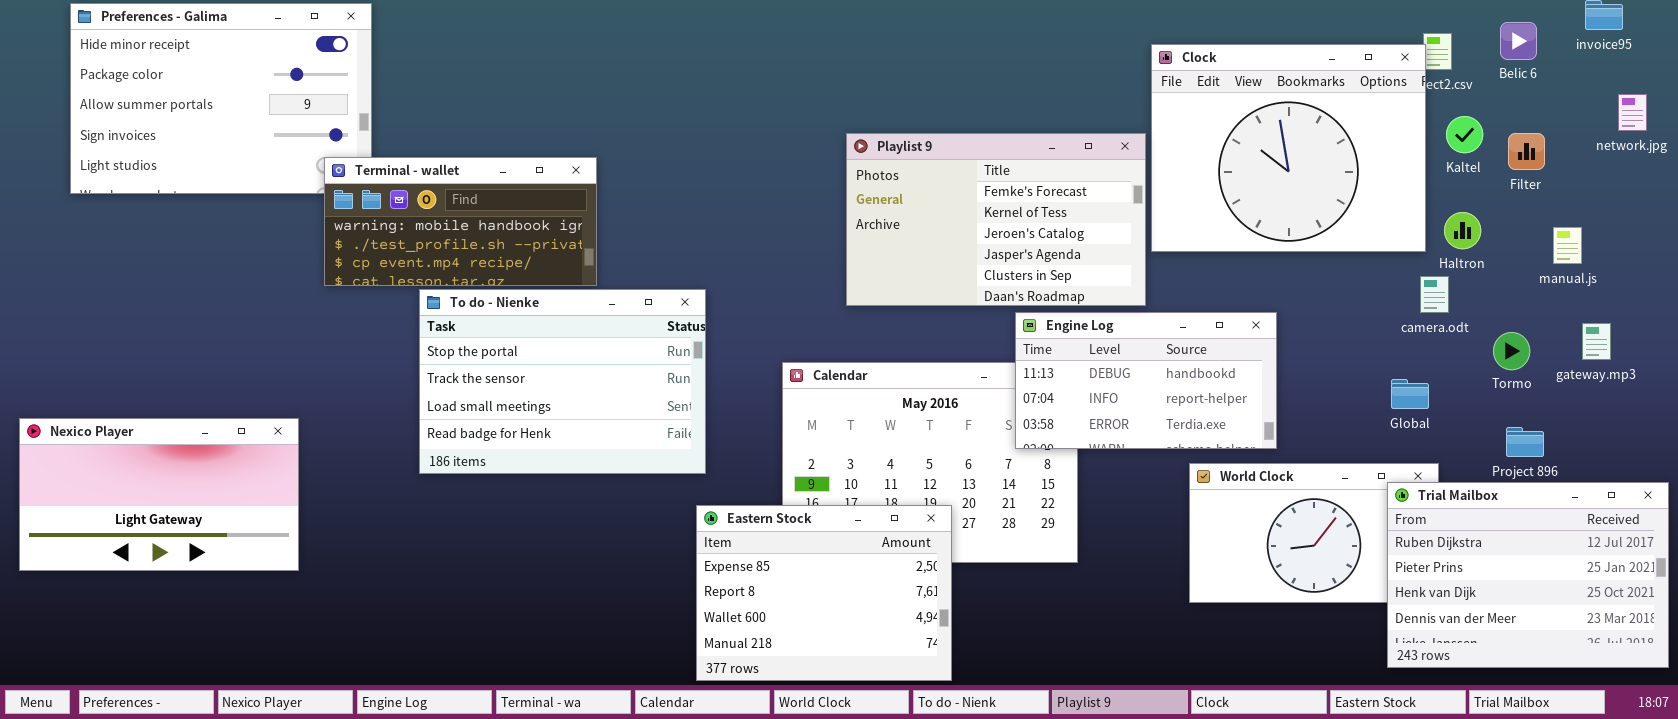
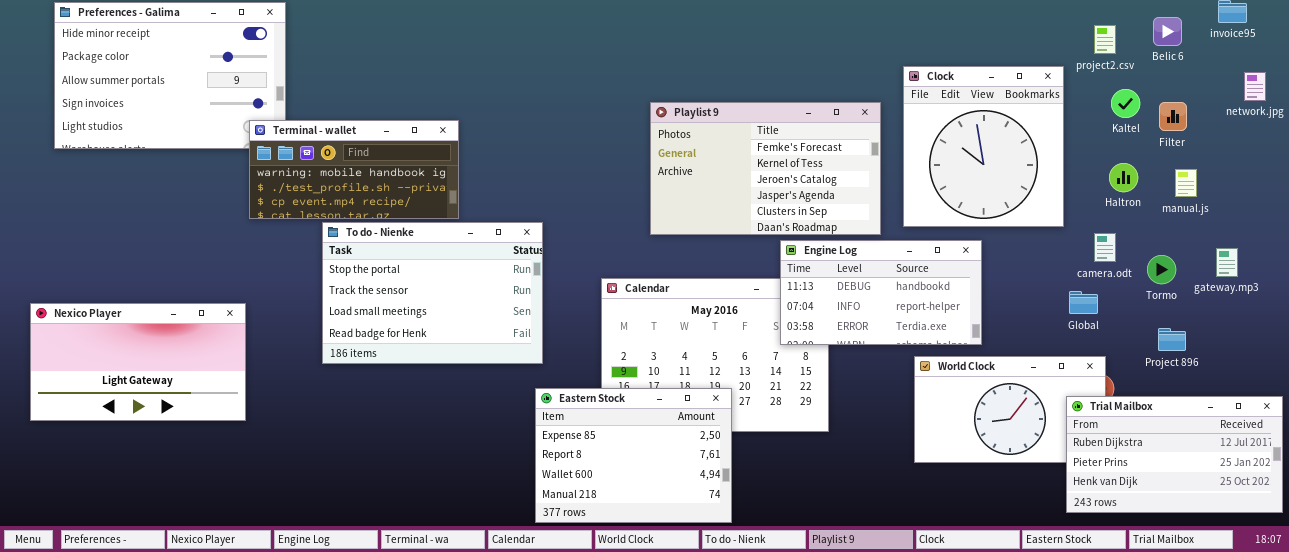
Clock: [1151,44,1426,252] -> [903,66,1064,227], moved, resized
manual.js: [1553,227,1582,264] -> [1175,169,1197,197], moved
camera.odt: [1420,276,1449,313] -> [1094,233,1116,262], moved
Nexico Player: [19,418,299,571] -> [30,303,246,421], moved
Trial Mailbox: [1387,482,1669,668] -> [1066,396,1283,513], resized

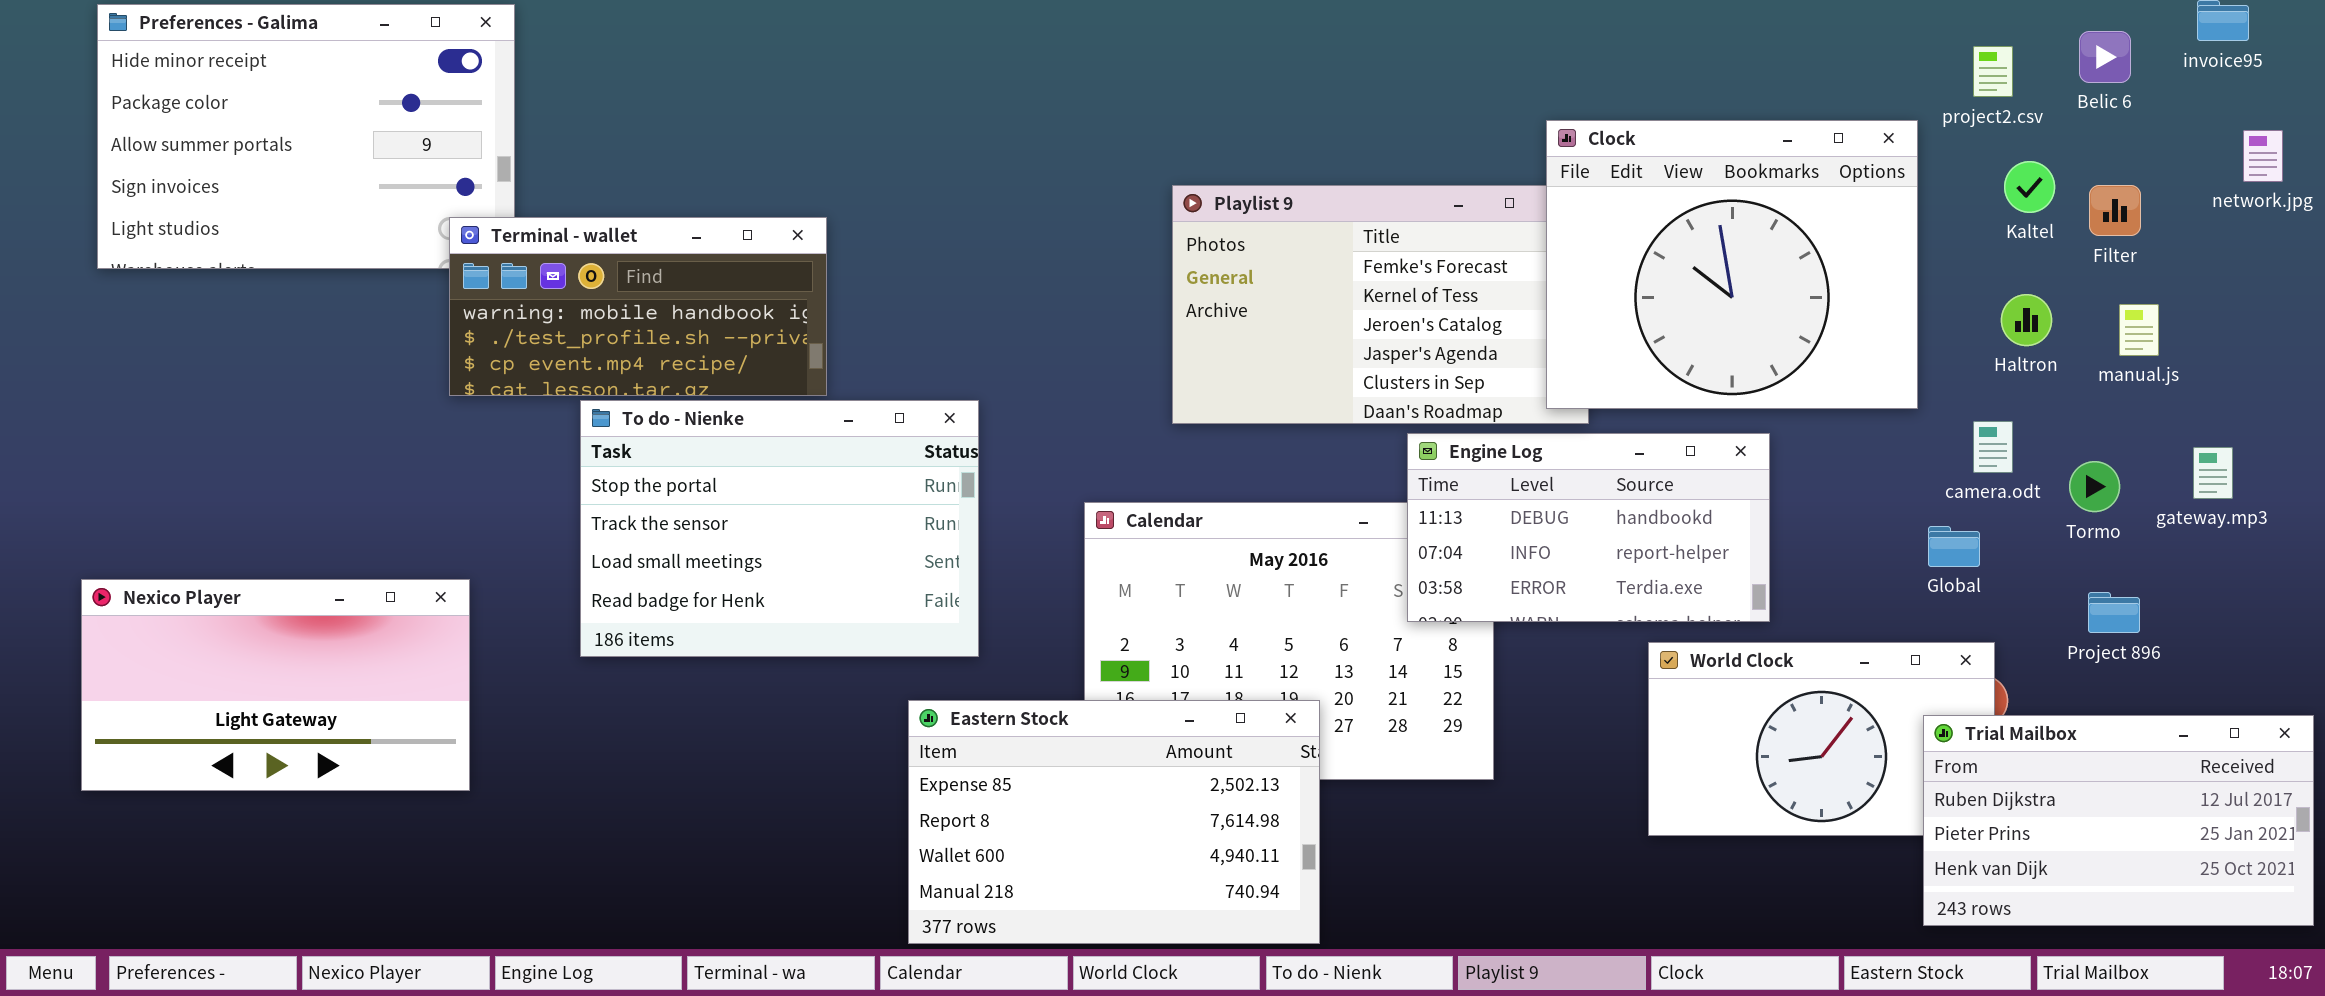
Clock: [903,66,1064,227] -> [1546,120,1918,409], resized
Nexico Player: [30,303,246,421] -> [81,579,470,791], moved
Eastern Stock: [535,388,732,523] -> [908,700,1320,944], resized

